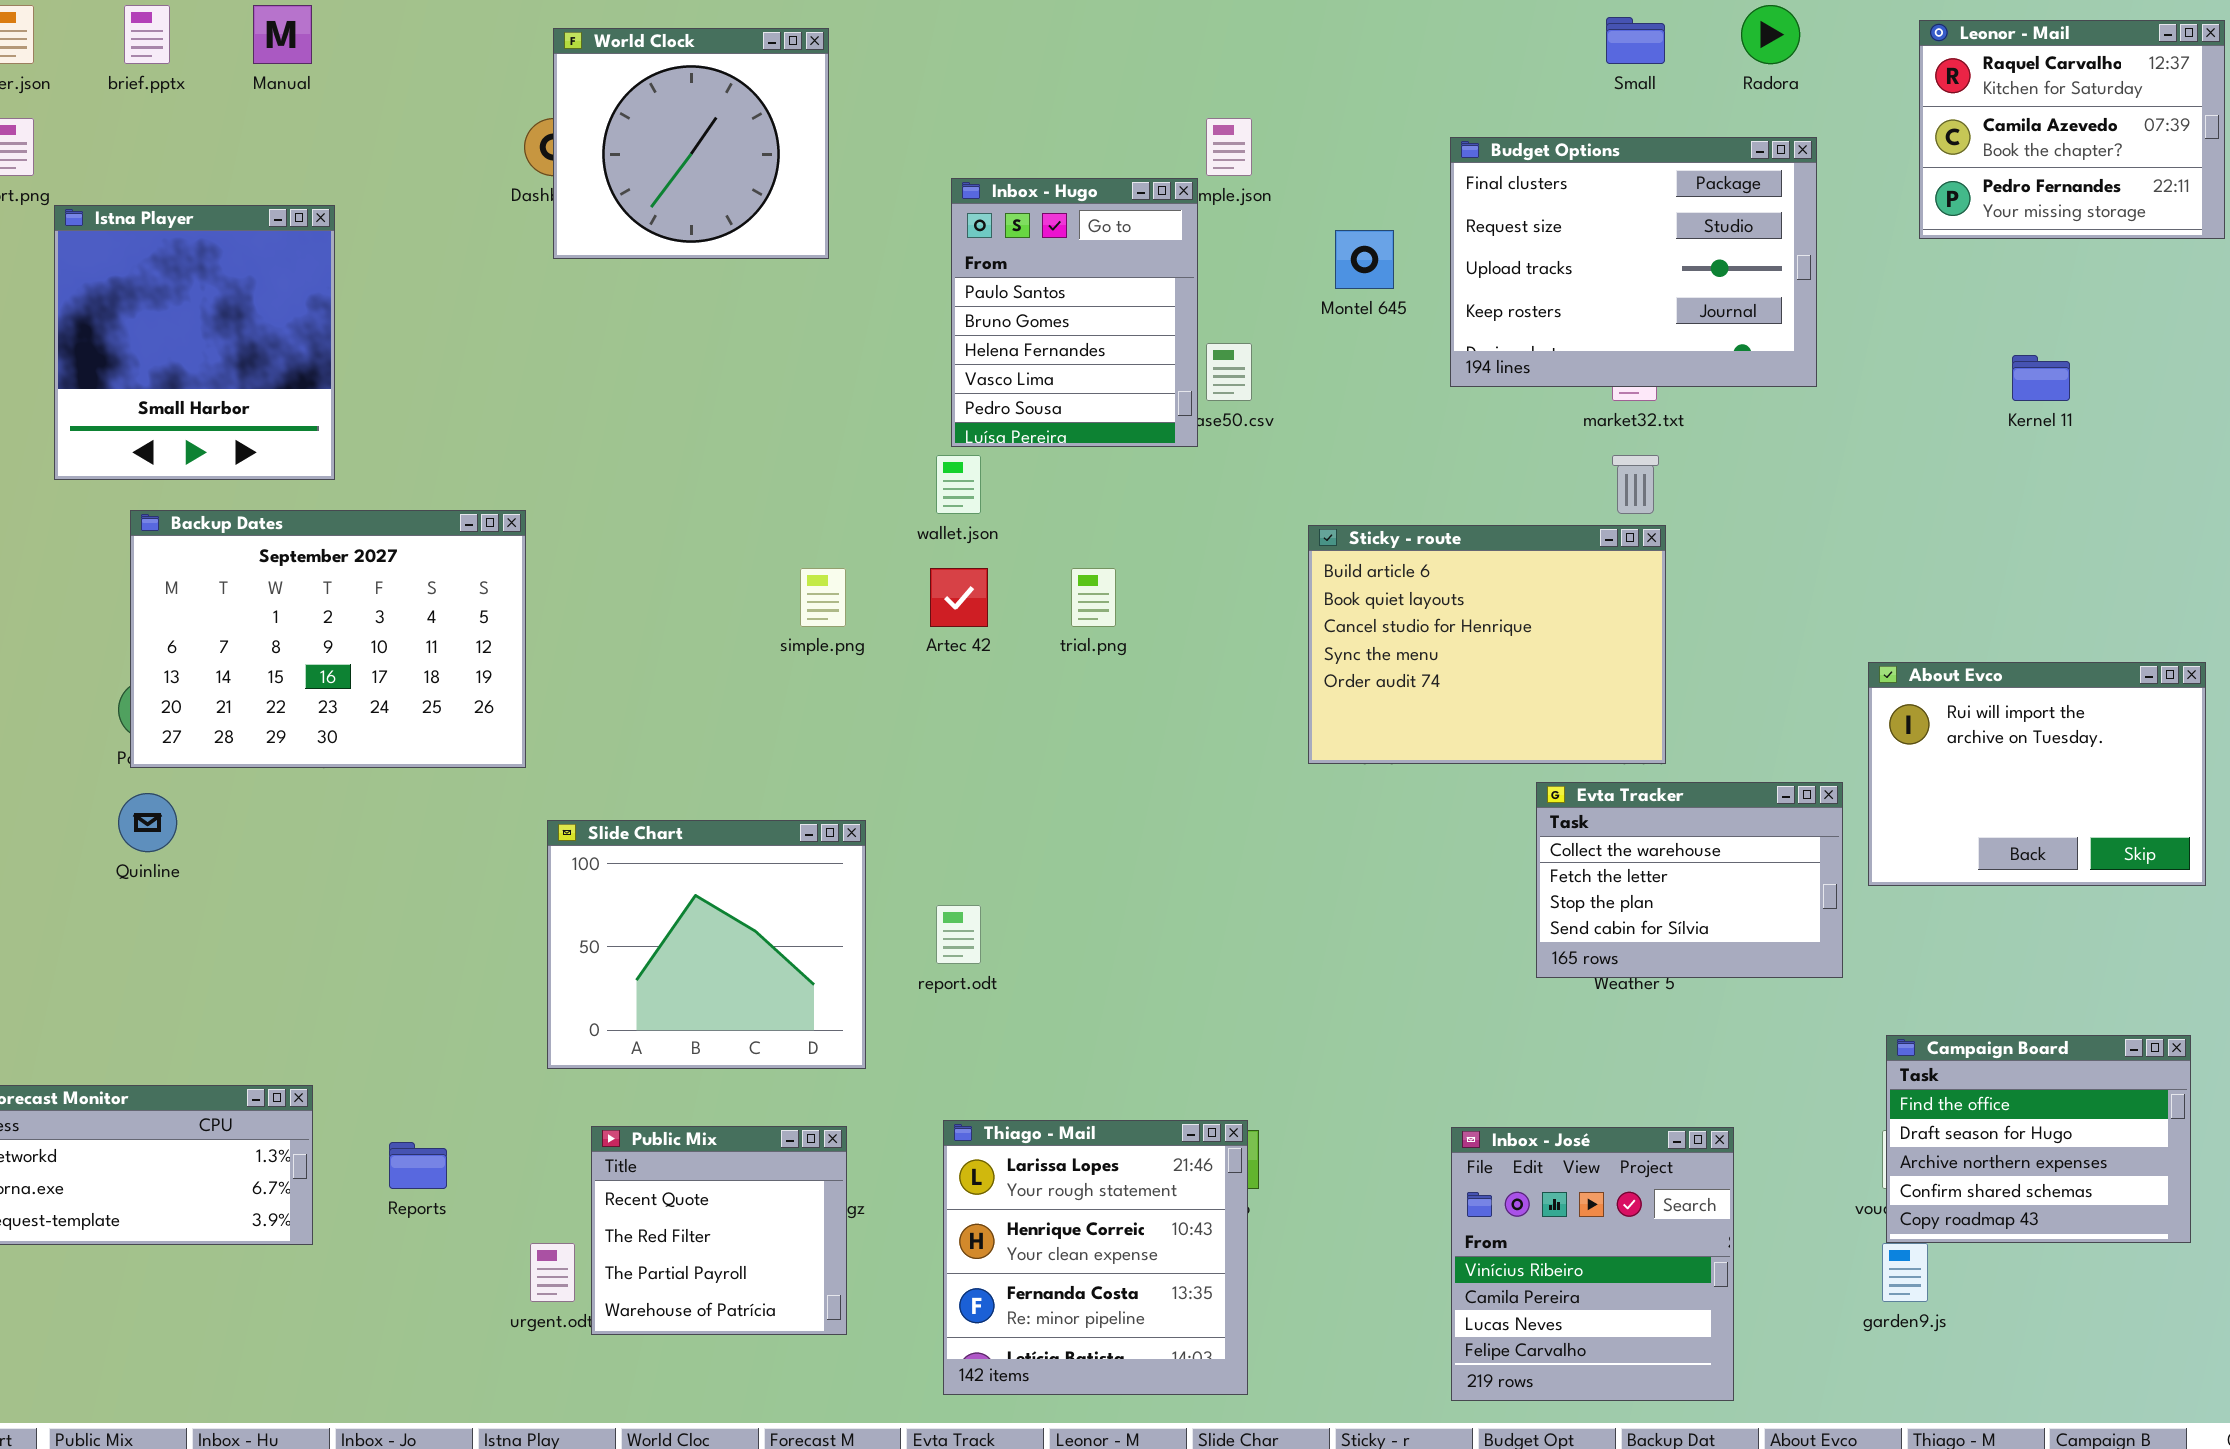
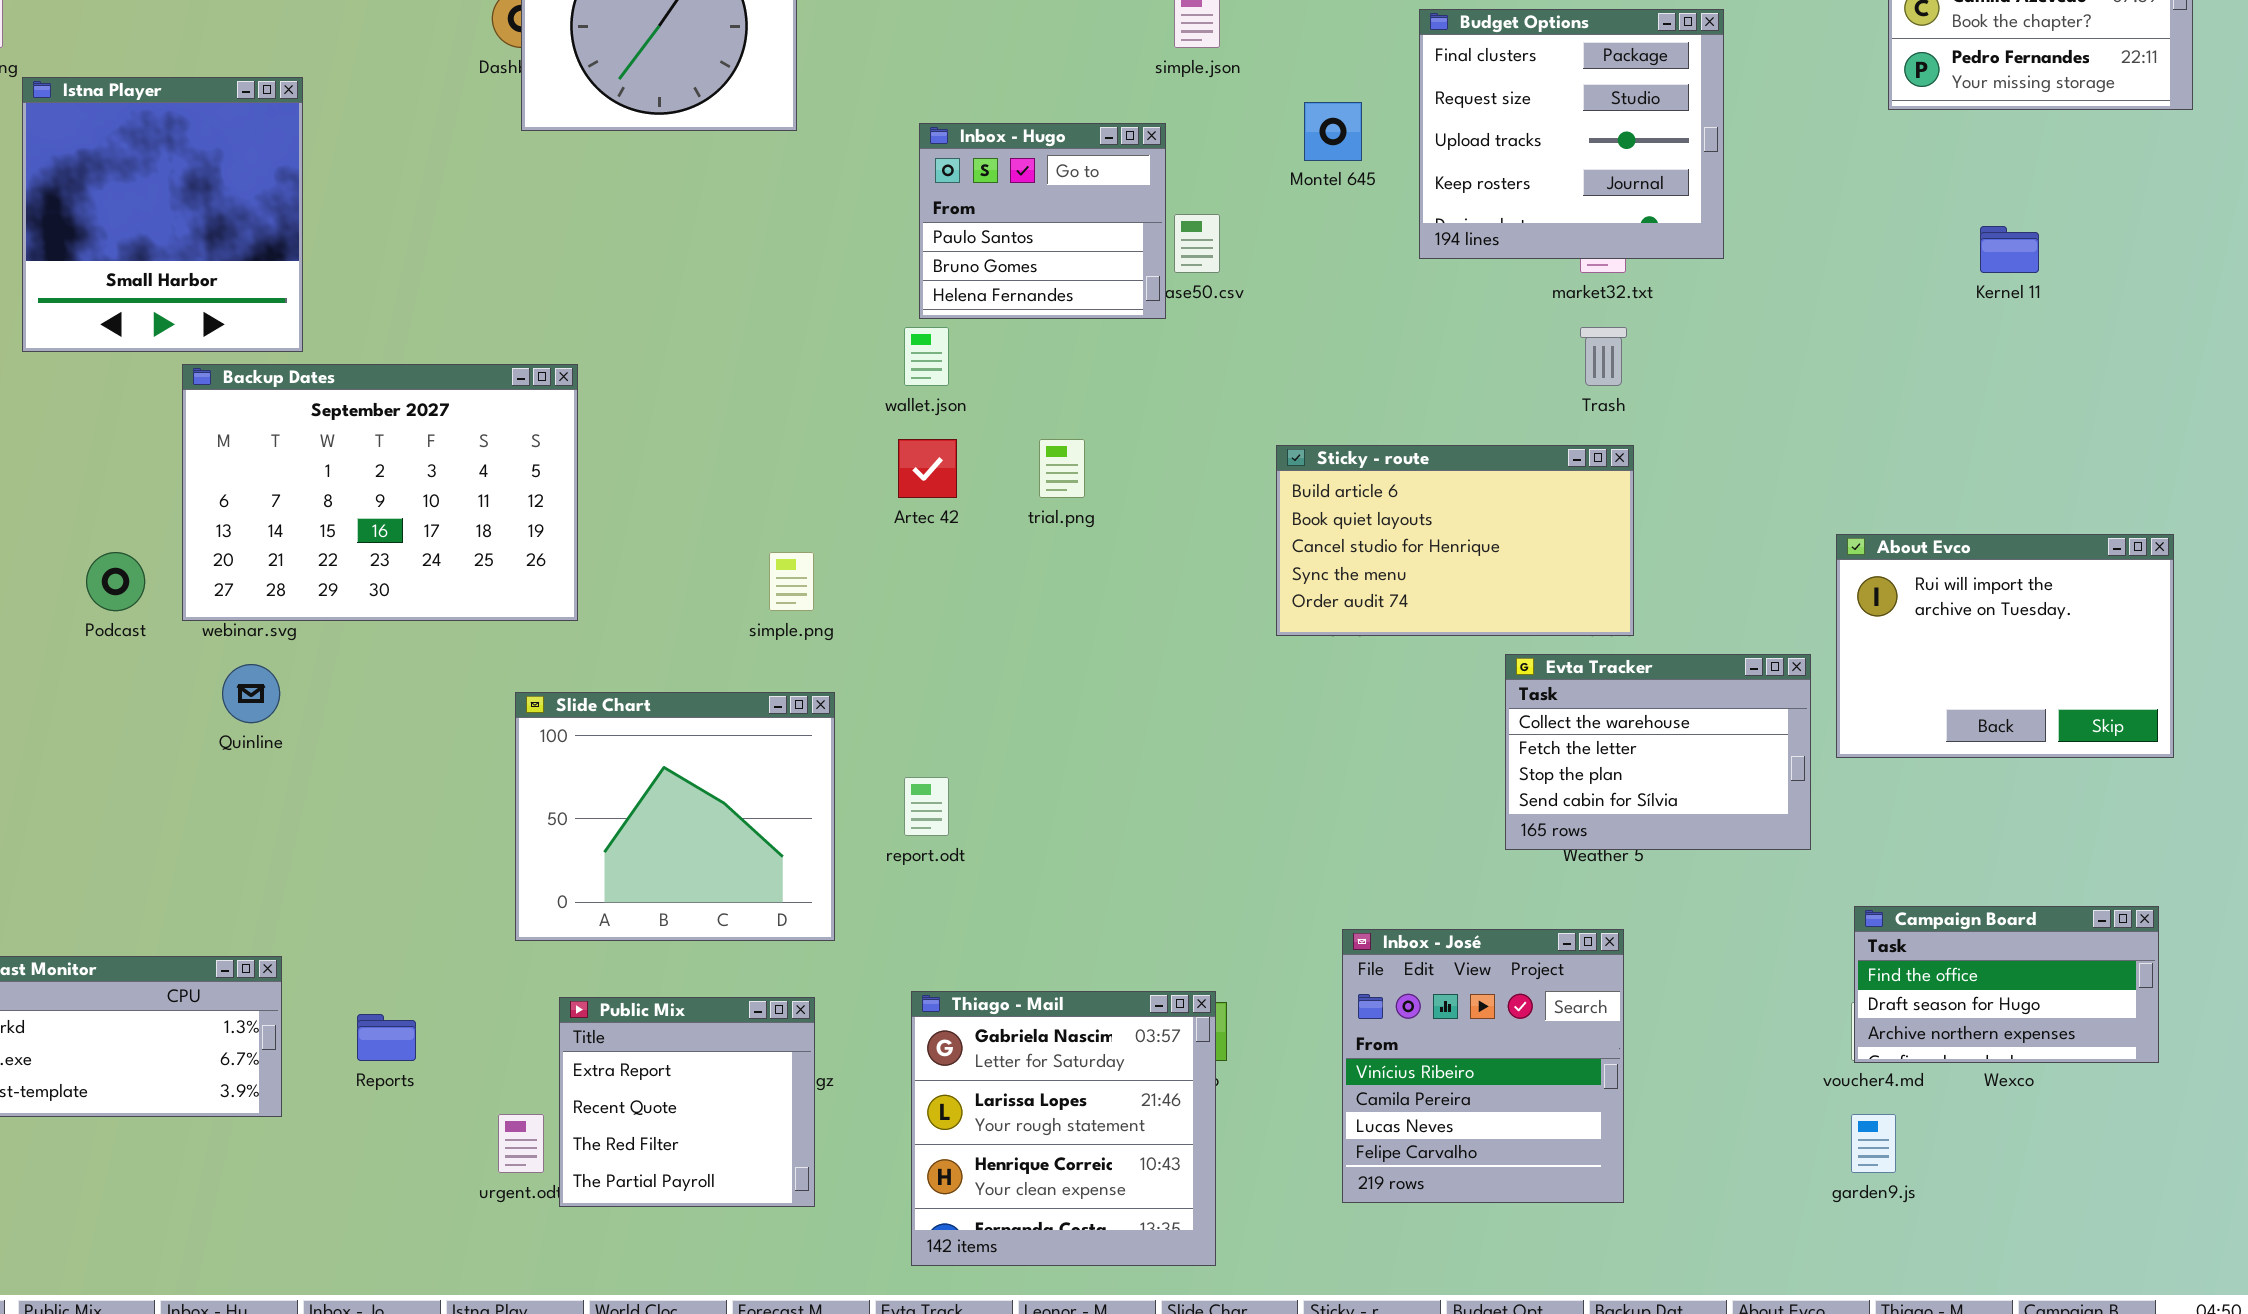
Budget Options: [1450,137,1817,387] -> [1419,9,1724,259], resized
Inbox - Hugo: [951,178,1198,447] -> [919,123,1166,319], resized
Backup Dates: [130,510,526,768] -> [182,364,578,621], moved
Sticky - route: [1308,525,1666,764] -> [1276,445,1634,636], resized
simple.png: [800,568,846,627] -> [769,552,814,611], moved
Quinline: [118,793,177,852] -> [222,664,280,723], moved
Campaign Board: [1886,1035,2191,1243] -> [1854,906,2159,1063], resized
Thiago - Mail: [943,1120,1248,1395] -> [911,991,1216,1266], scrolled up 1 row
Public Mix: [591,1126,847,1335] -> [559,997,815,1207], scrolled up 1 row
Inbox - José: [1451,1127,1734,1401] -> [1342,929,1624,1203], moved

